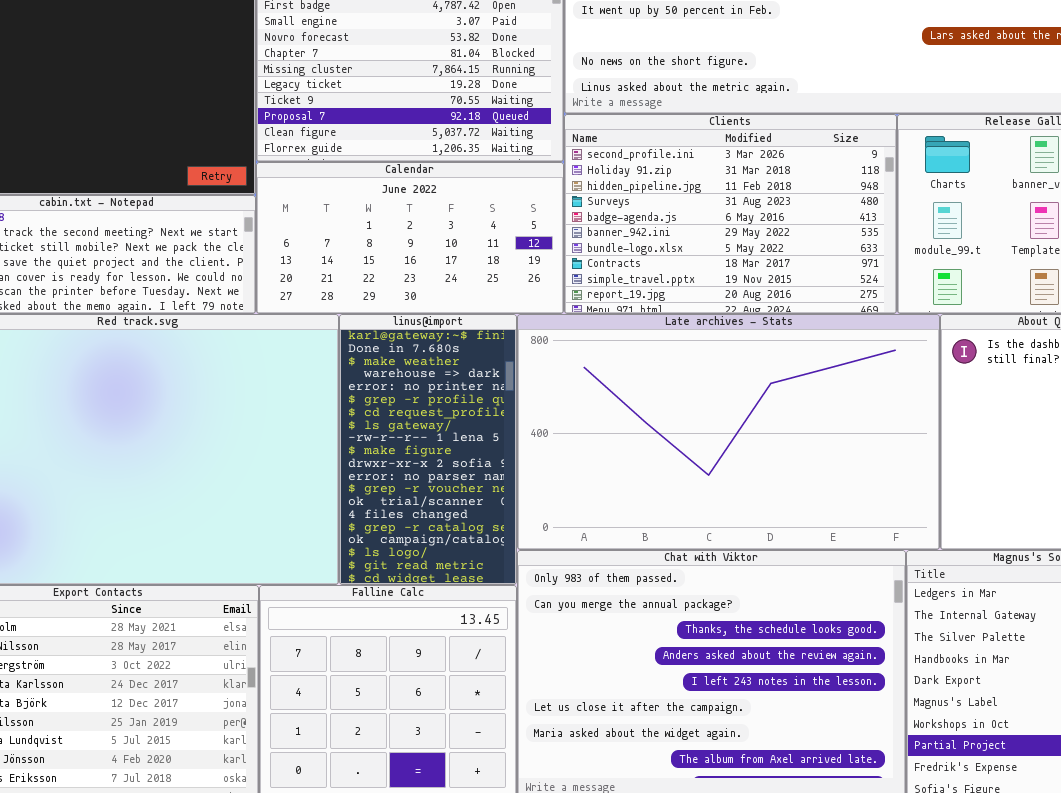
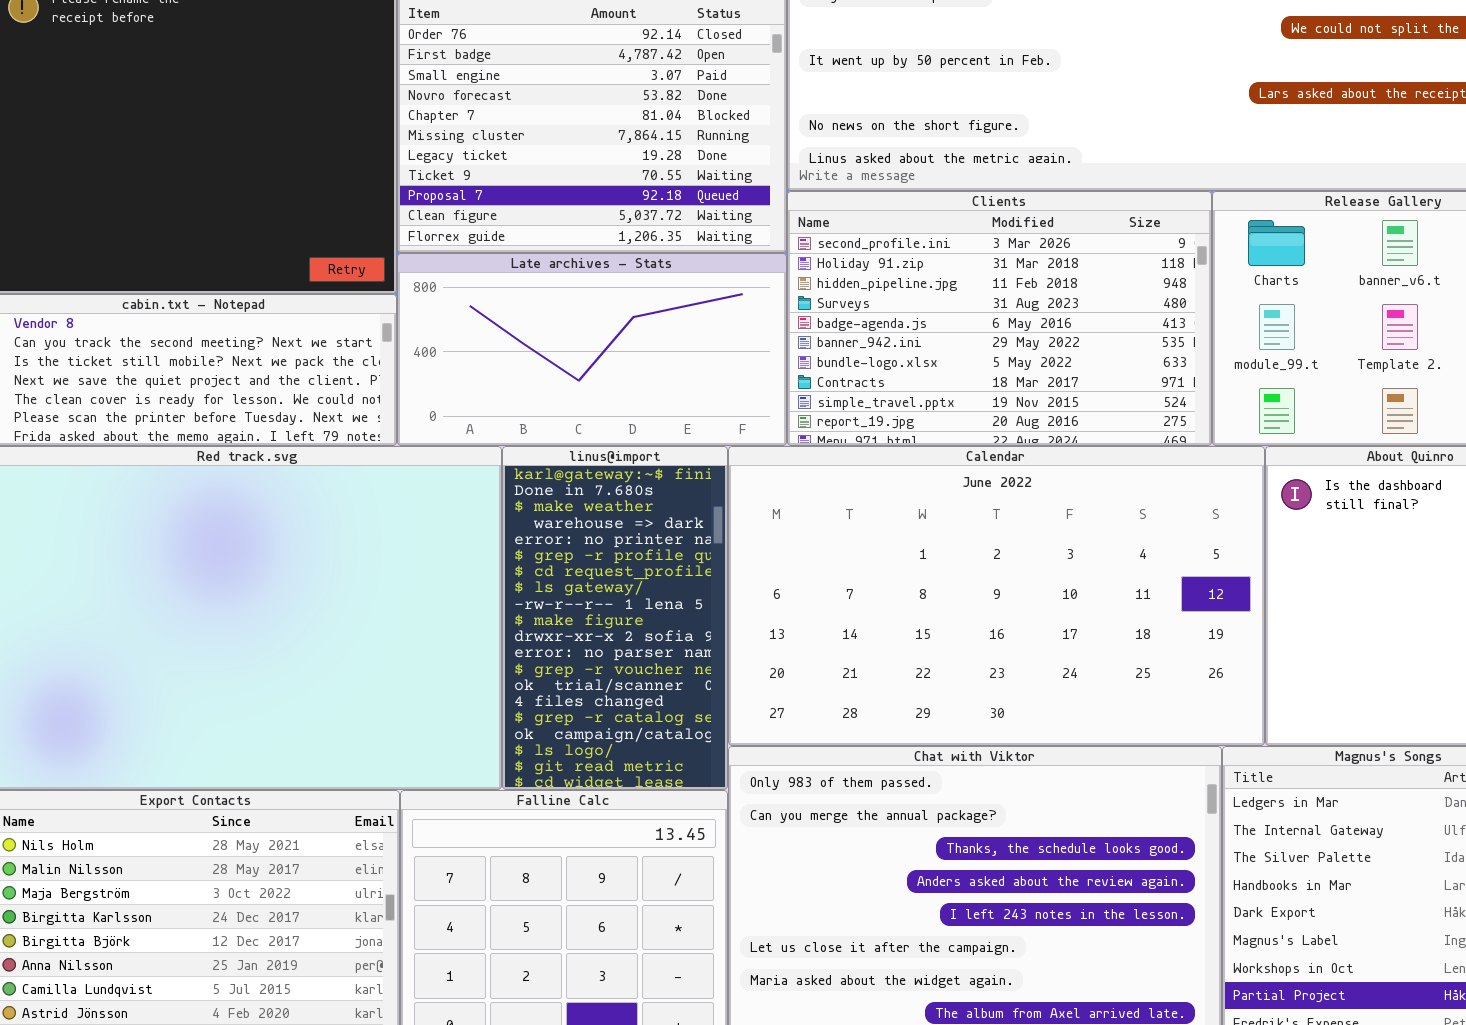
Calendar: [256,162,564,314] -> [728,446,1265,746], moved, resized
Late archives - Stats: [517,314,940,550] -> [397,253,787,446], moved, resized

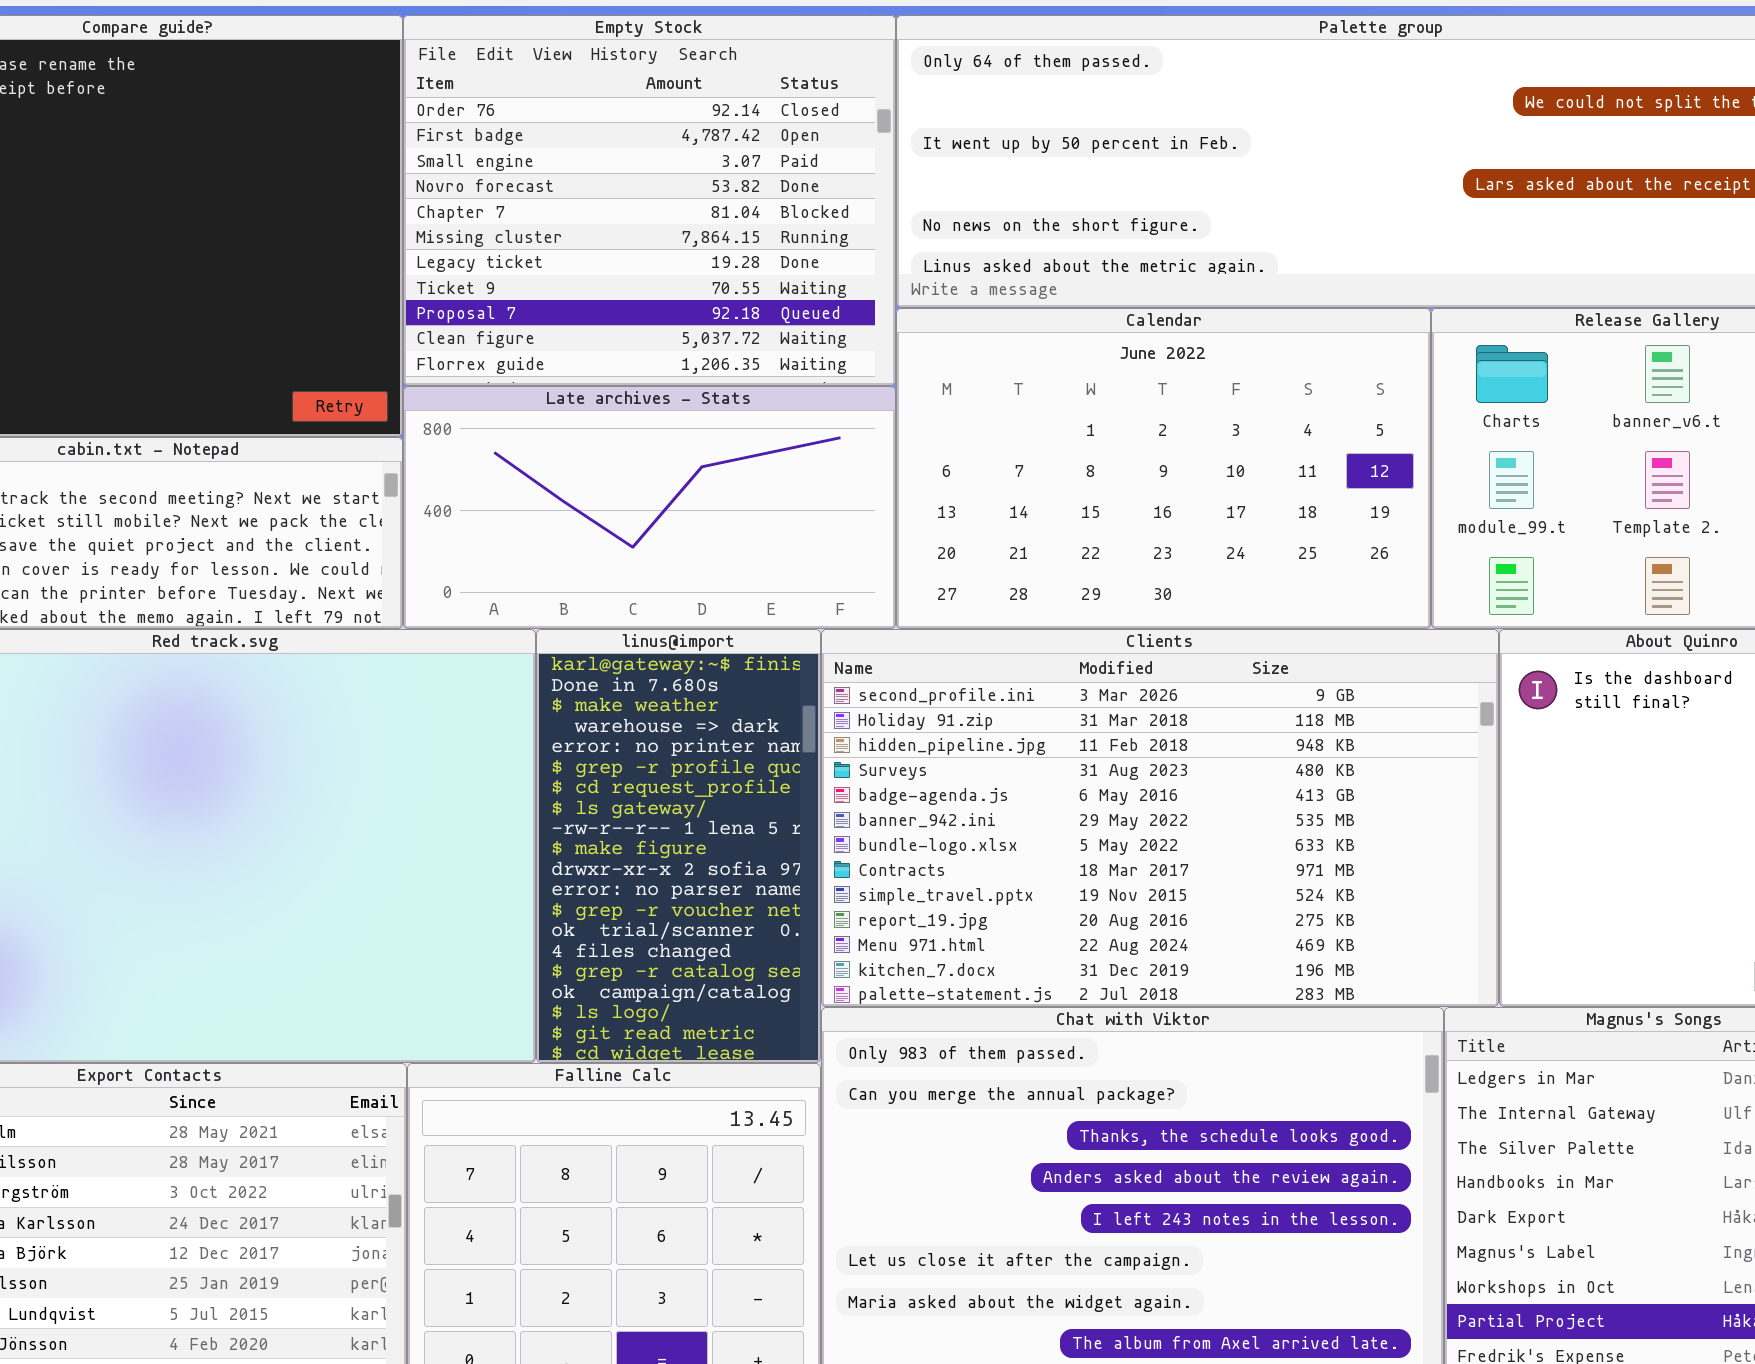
Clients: [787,191,1212,446] -> [821,629,1499,1007], moved, resized
Calendar: [728,446,1265,746] -> [896,308,1431,629], moved, resized

